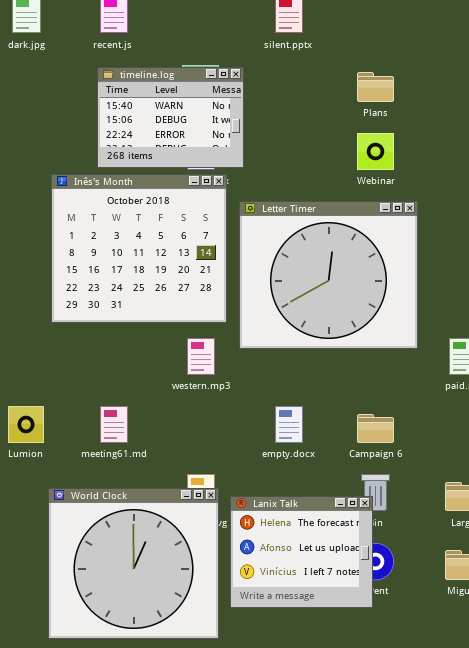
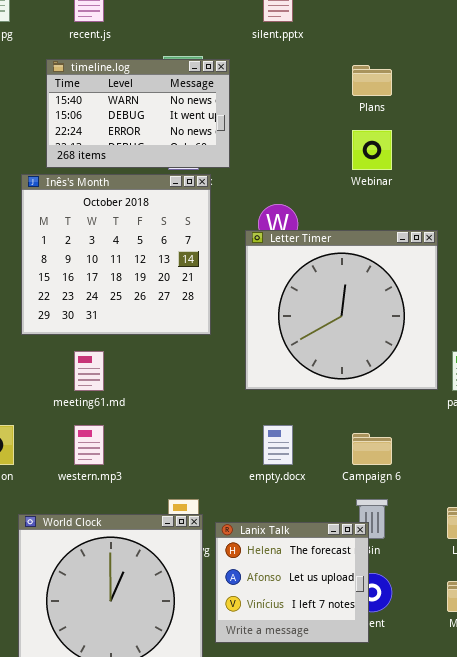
timeline.log: [97,67,244,168] -> [46,59,230,168], resized
Letter Timer: [239,201,418,349] -> [245,230,438,390], moved
western.mp3: [187,338,215,375] -> [74,425,104,465], moved
meeting61.md: [100,406,128,443] -> [74,351,104,391], moved

